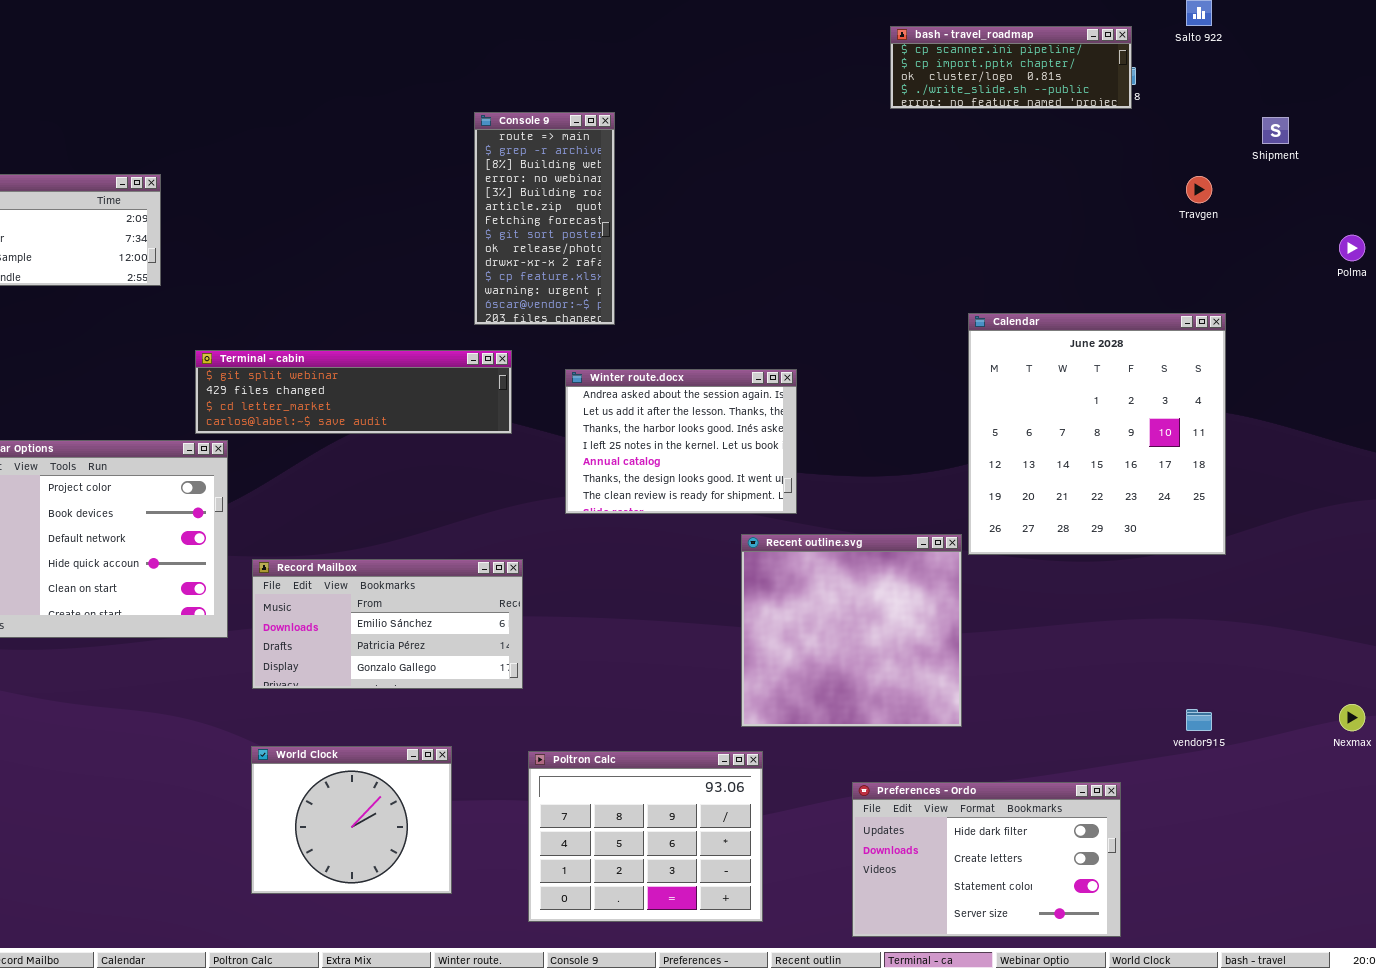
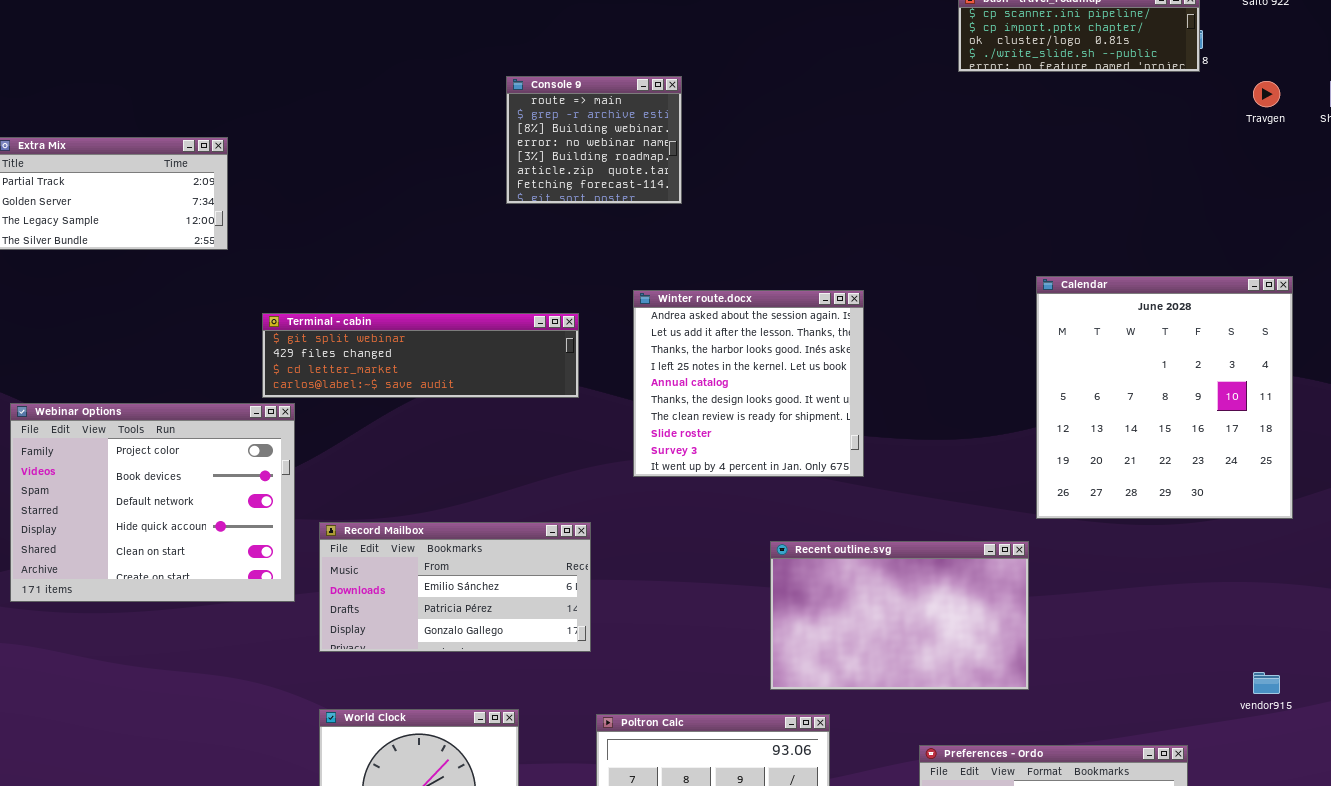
Console 9: [474,112,615,325] -> [506,76,682,204], resized
Travgen: [1186,176,1212,203] -> [1253,81,1280,107], moved
Winter route.docx: [565,369,797,514] -> [633,290,864,477], resized
Recent outline.svg: [741,534,962,727] -> [770,541,1029,690], resized

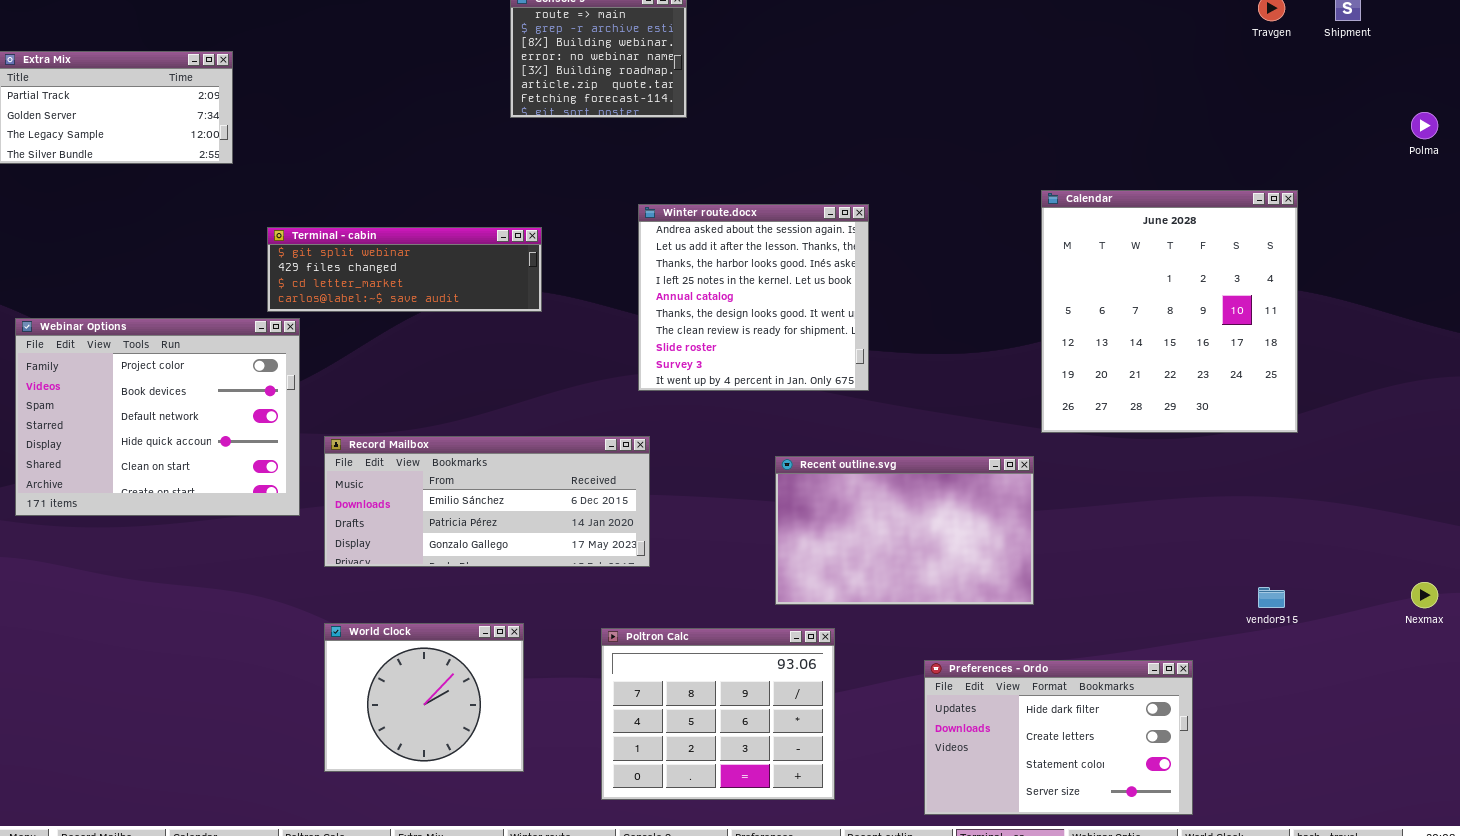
Terminal - cabin: [262,313,579,398] -> [267,227,542,312], resized
Record Mailbox: [319,522,591,652] -> [324,436,650,567], resized

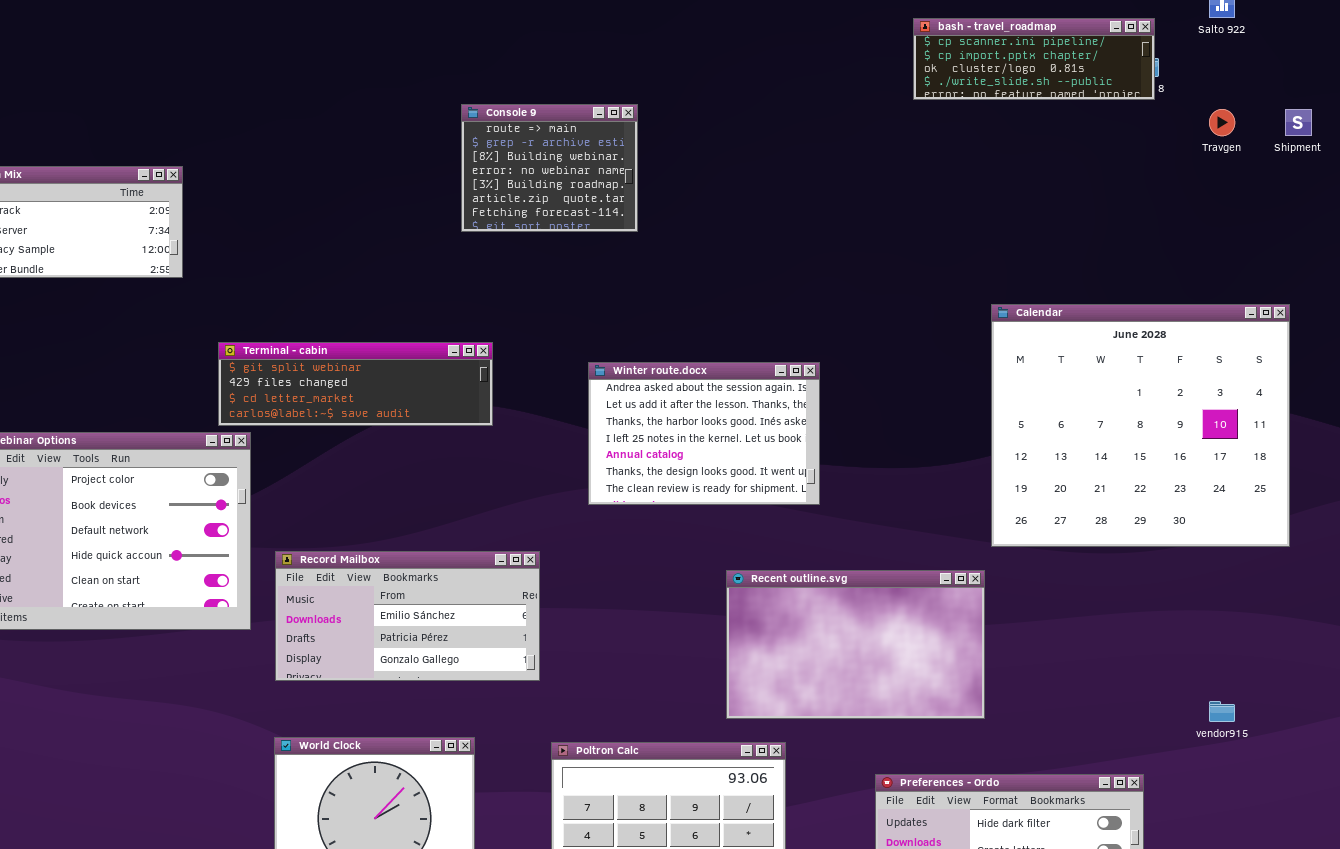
Calendar: [1041,190,1298,433] -> [991,304,1290,547], resized
Winter route.docx: [638,204,869,391] -> [588,362,820,505], resized
Record Mailbox: [324,436,650,567] -> [275,551,540,681], resized

